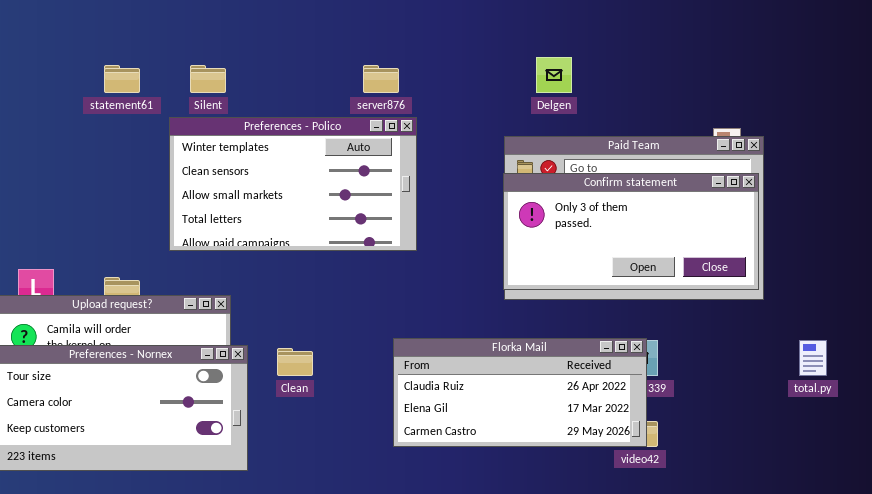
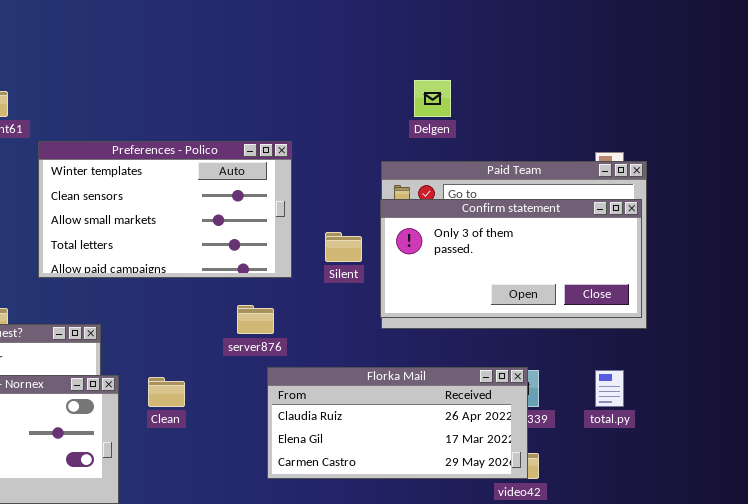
Silent: [190,65,226,93] -> [325,232,362,262], moved
server876: [363,65,399,93] -> [237,305,274,334], moved
total.py: [799,340,827,376] -> [595,370,624,407], moved

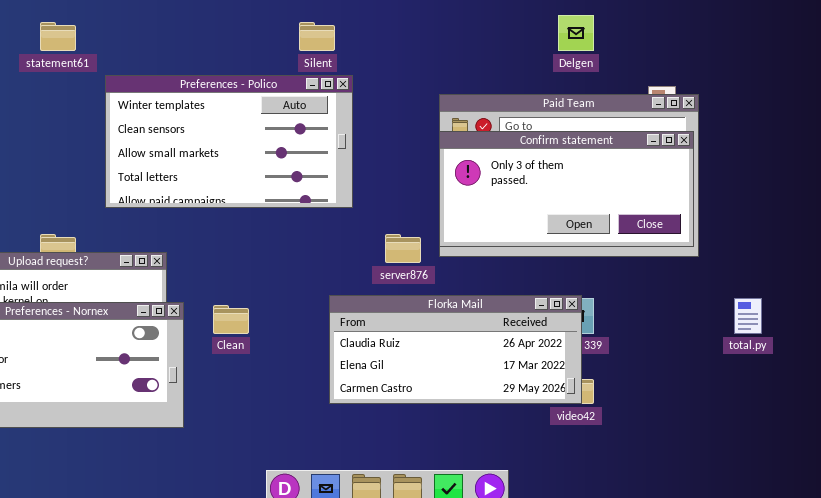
Delgen: [414,80,451,117] -> [558,15,594,51], moved
Silent: [325,232,362,262] -> [299,22,335,51], moved
server876: [237,305,274,334] -> [385,234,421,263], moved
total.py: [595,370,624,407] -> [734,298,762,334], moved

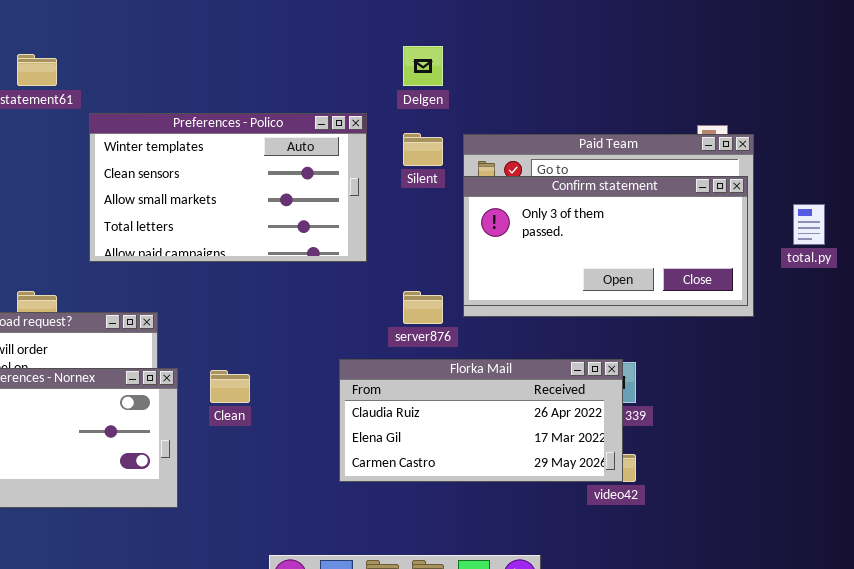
Delgen: [558,15,594,51] -> [403,46,443,86], moved
Silent: [299,22,335,51] -> [403,133,443,166], moved
total.py: [734,298,762,334] -> [793,204,825,245], moved

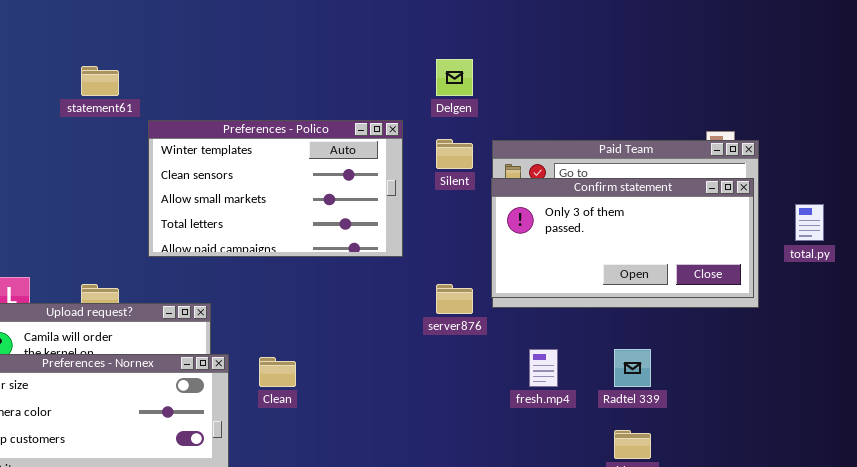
Florka Mail: [339,359,623,482] -> none, closed

